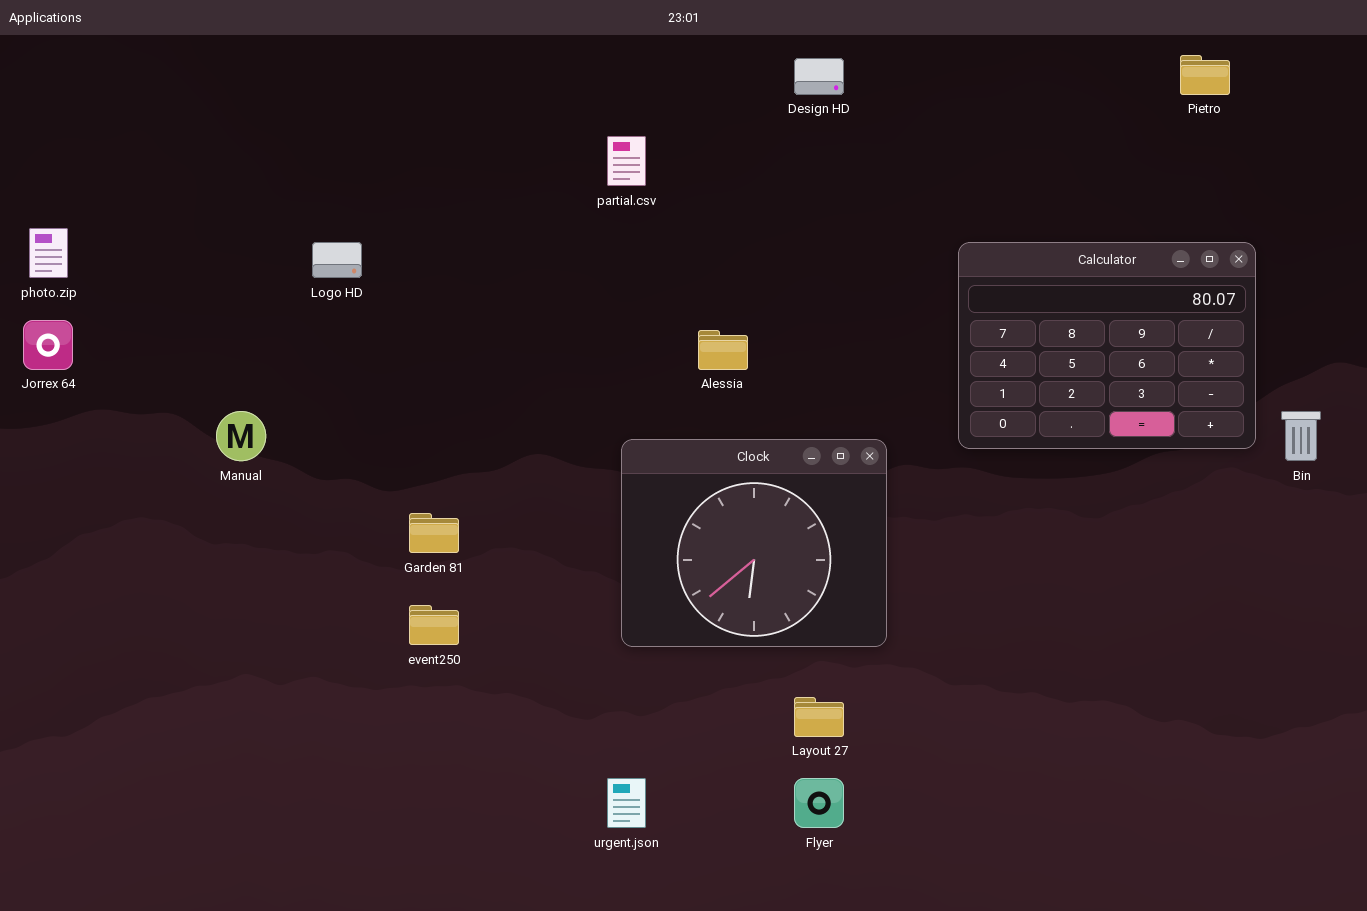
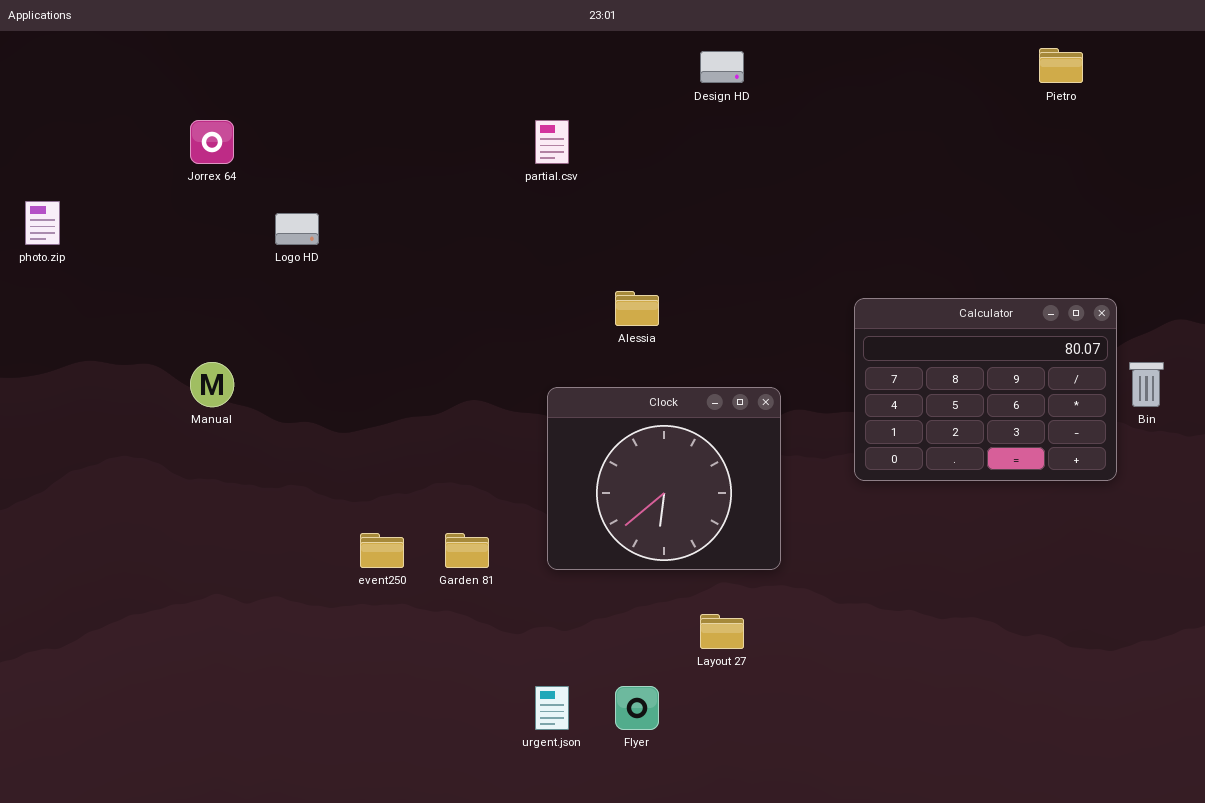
Calculator: [958,242,1256,449] -> [854,298,1117,481], moved
Jorrex 64: [23,320,73,370] -> [190,120,234,164], moved
Garden 81: [409,513,459,553] -> [445,533,489,568], moved
Flyer: [794,778,844,828] -> [615,686,659,730], moved

